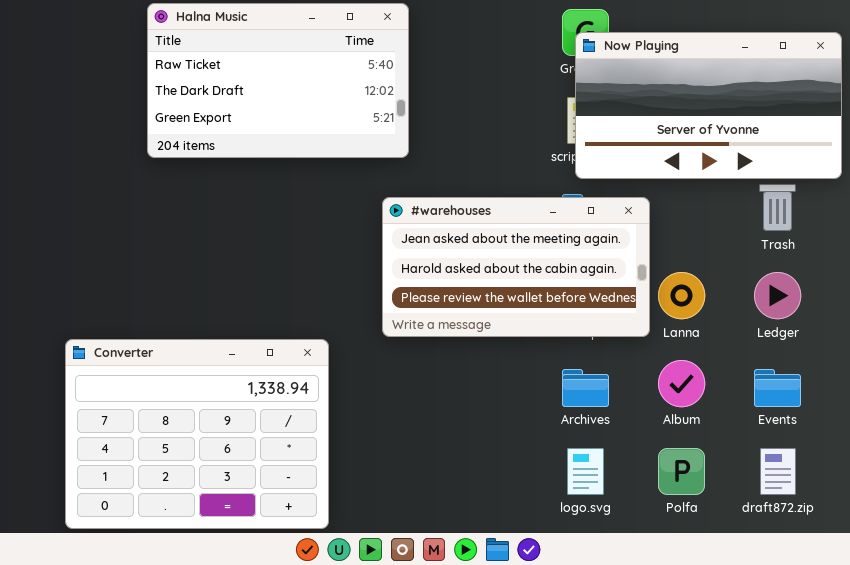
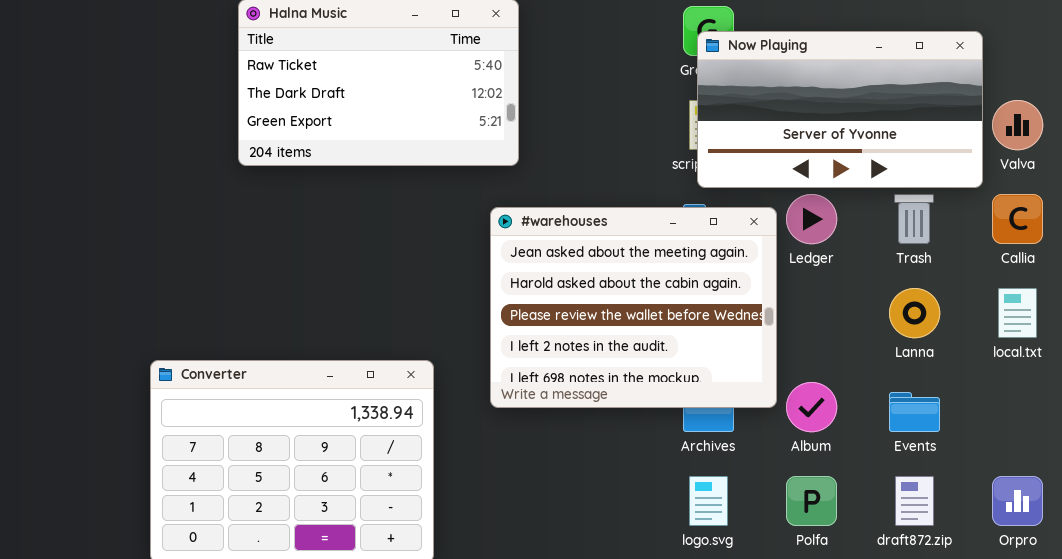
#warehouses: [382,197,650,337] -> [490,207,777,408], resized
Lanna: [658,272,705,319] -> [889,288,940,338], moved
Ledger: [754,272,801,319] -> [786,194,837,244], moved

